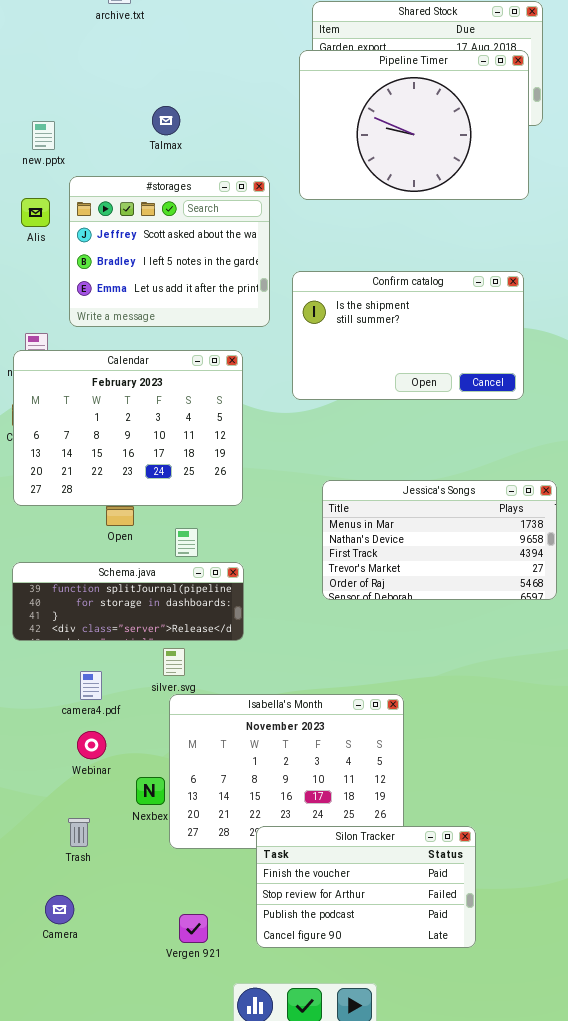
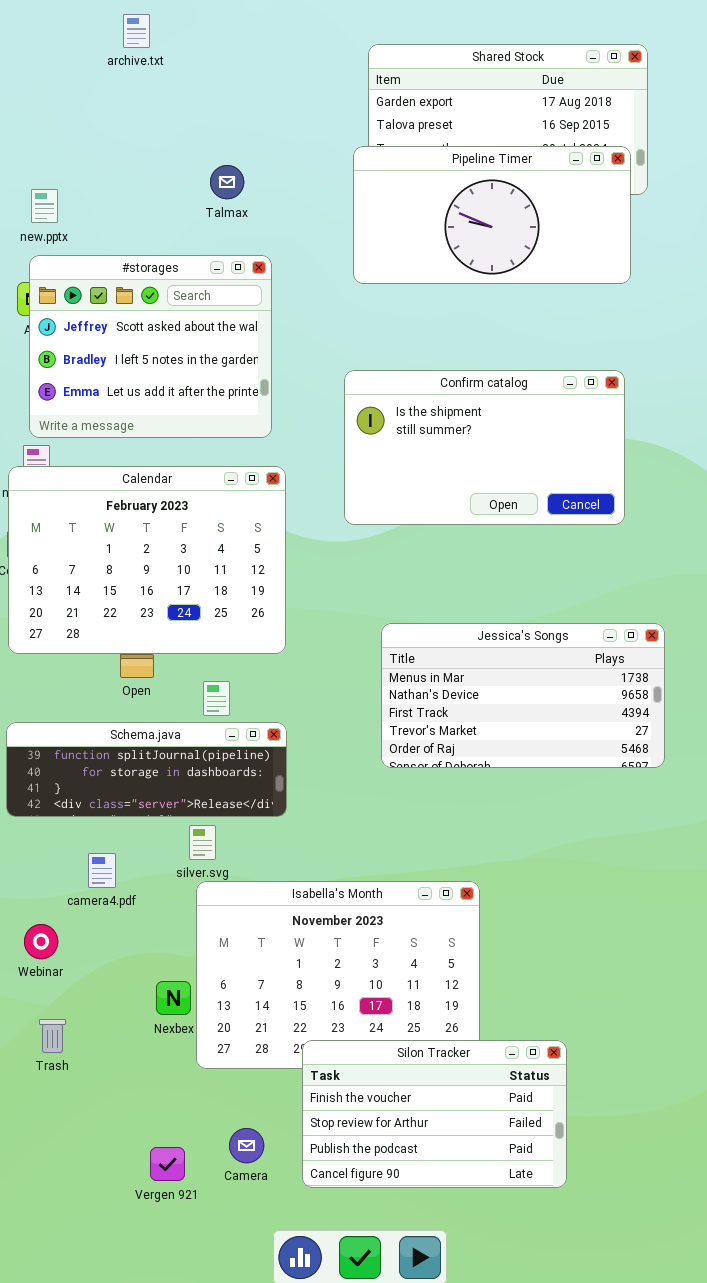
Pipeline Timer: [299,50,529,200] -> [353,146,631,284], resized
Talmax: [152,106,180,135] -> [210,165,244,199], moved
#storages: [69,176,270,327] -> [29,255,272,438], moved
Webinar: [77,731,106,759] -> [24,924,58,959], moved
Trash: [68,818,90,847] -> [39,1019,66,1053], moved
Camera: [45,895,74,924] -> [229,1128,264,1163], moved
Vergen 921: [179,914,208,943] -> [150,1147,185,1181], moved

